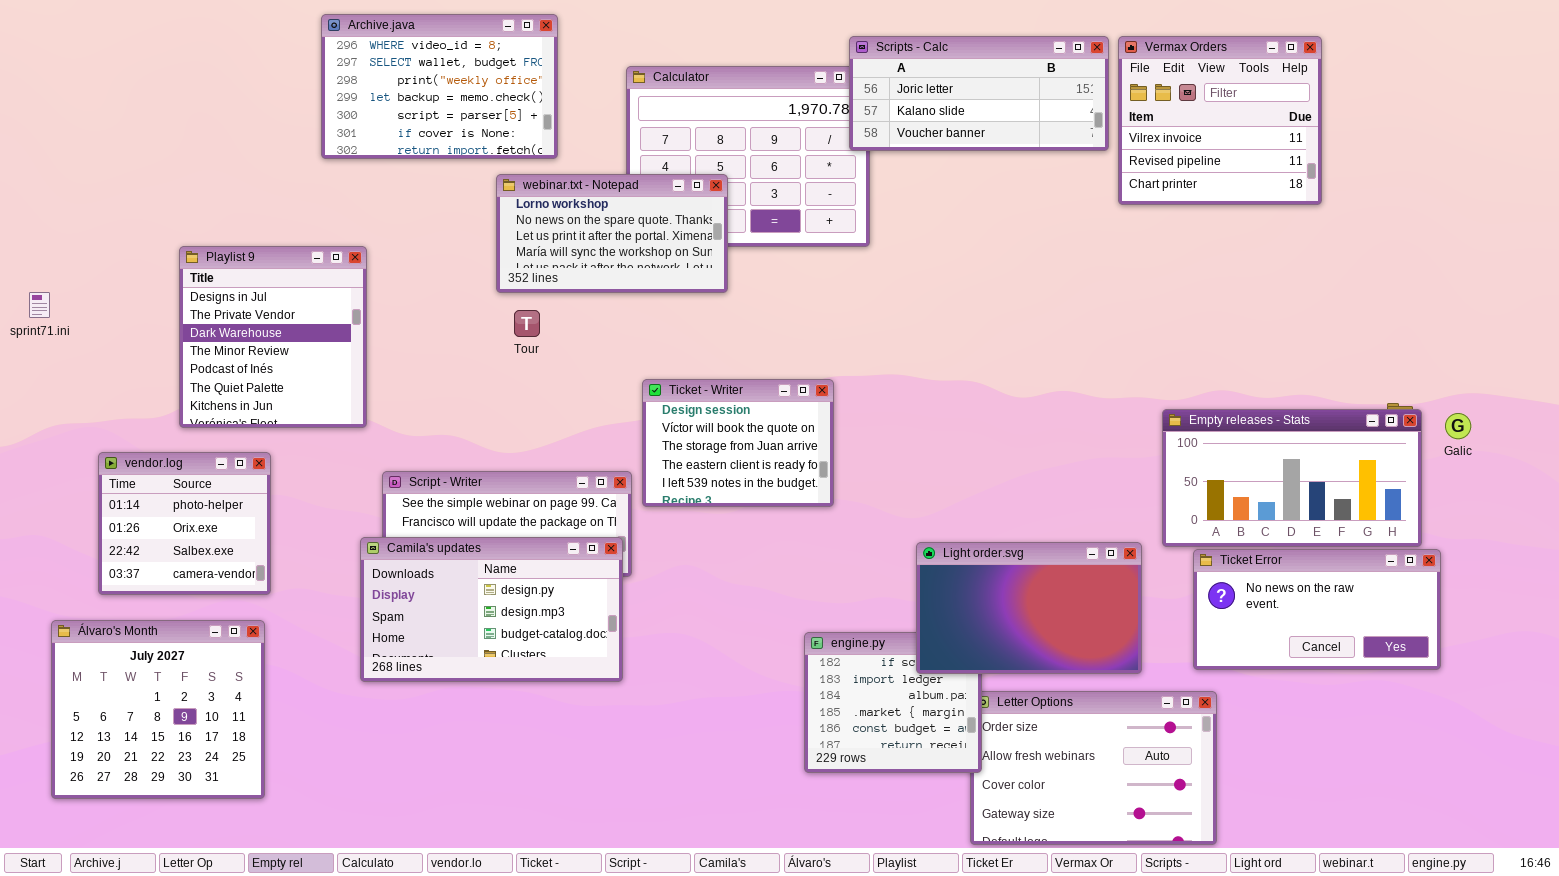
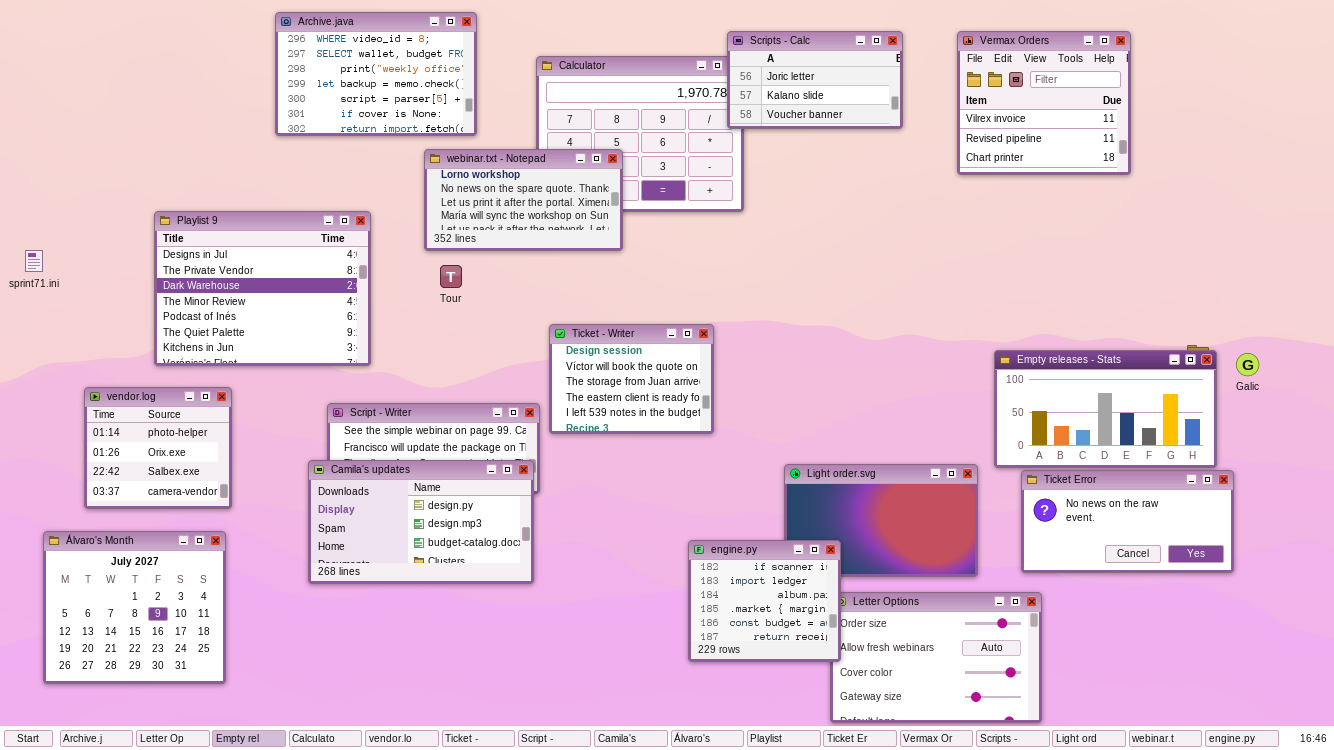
Scripts - Calc: [849,36,1109,151] -> [727,31,903,129], resized
Playlist 9: [179,246,367,428] -> [154,211,371,366], resized
engine.py: [804,632,982,773] -> [688,540,841,662], raised

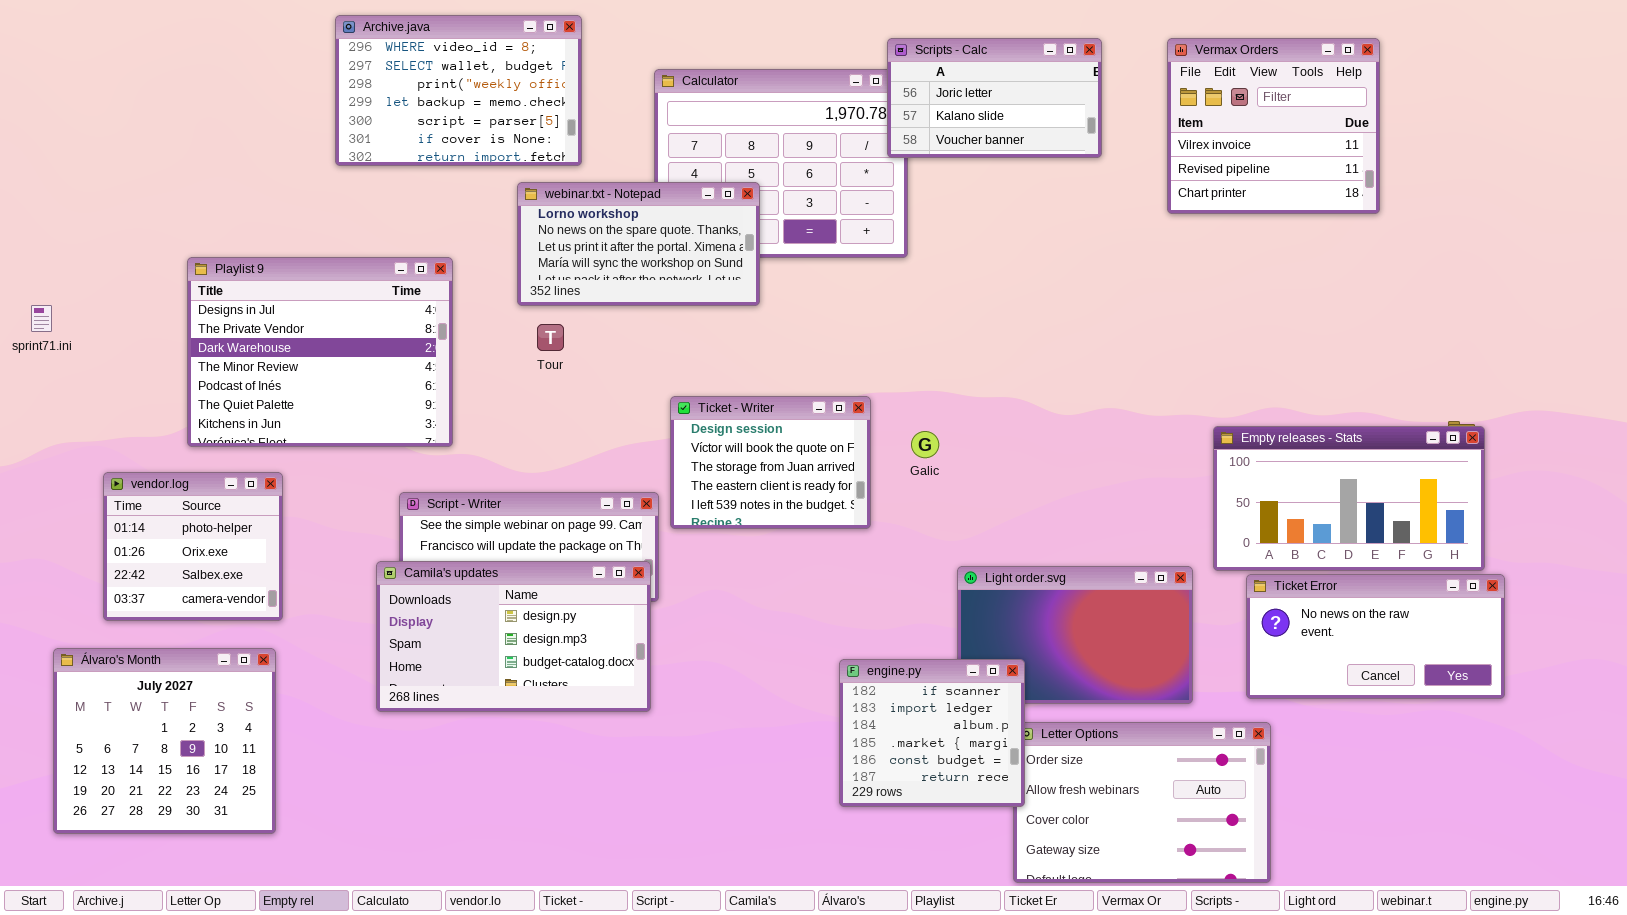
Galic: [1236,353,1259,376] -> [911,431,939,458], moved

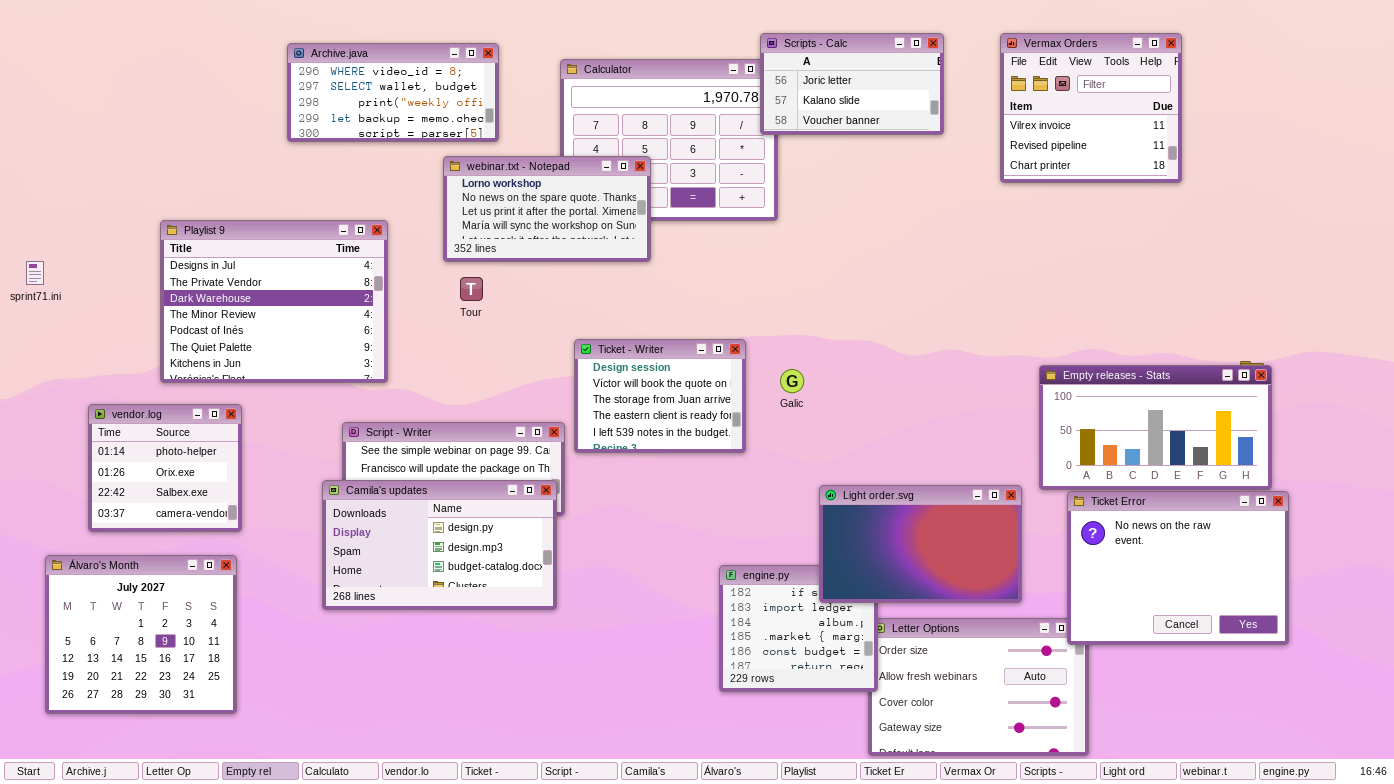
Archive.java: [335,15,582,166] -> [287,43,499,142], resized
Light order.svg: [957,566,1193,704] -> [819,485,1022,603], raised
Ticket Error: [1246,574,1505,699] -> [1067,491,1289,645], resized

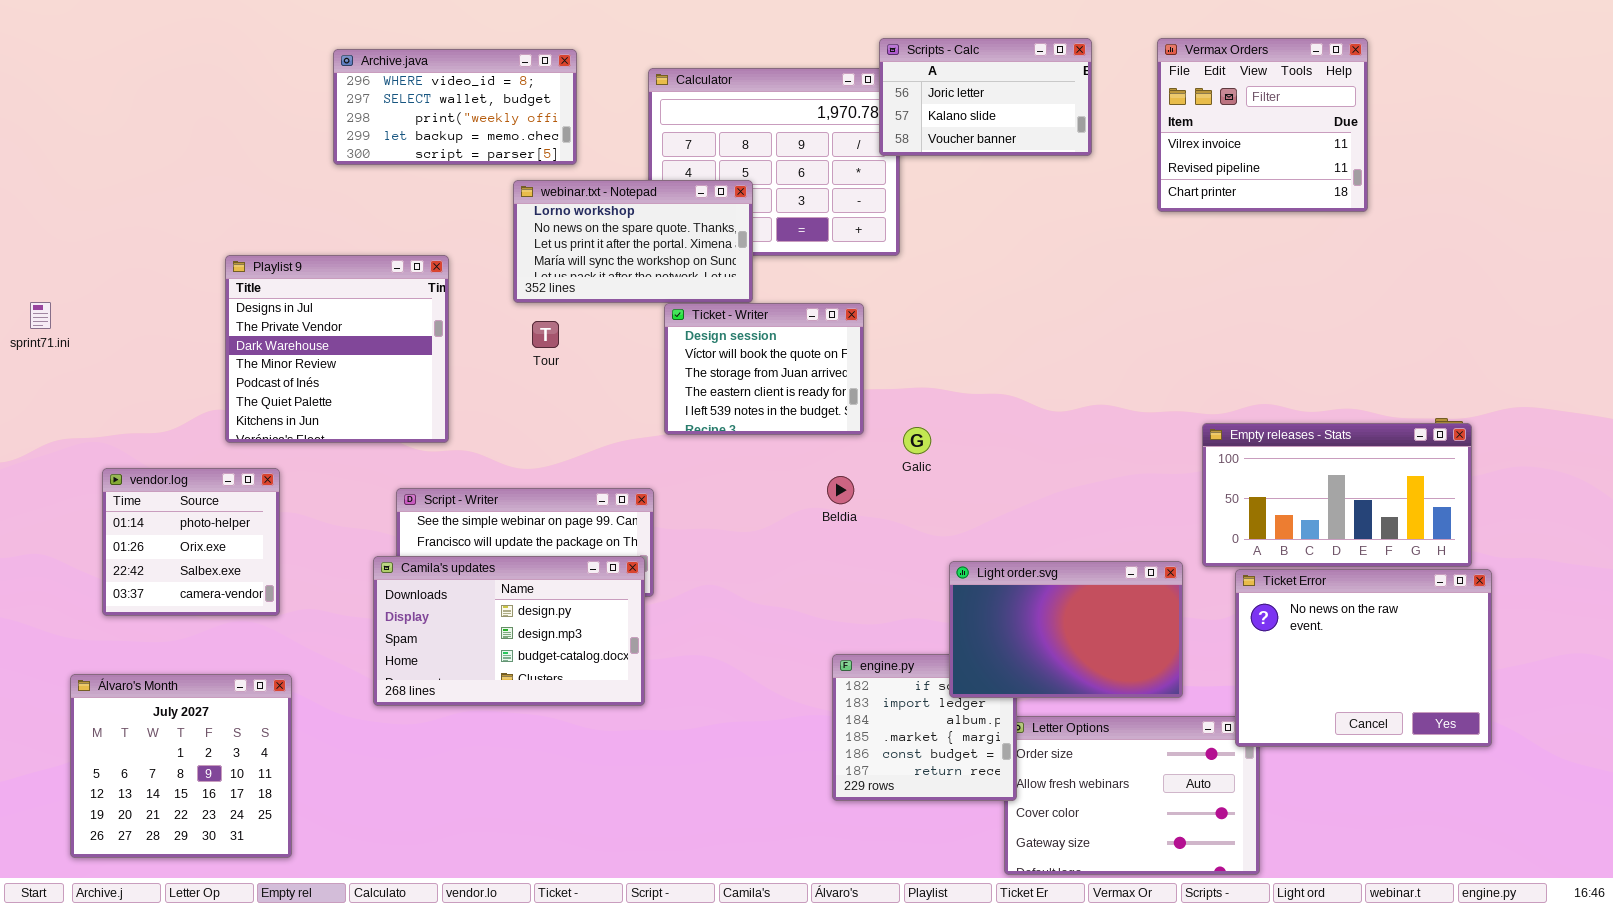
Playlist 9: [160,220,388,383] -> [225,255,449,443], resized
Ticket - Writer: [574,339,746,453] -> [664,303,864,435], moved
Álvaro's Month: [45,555,237,714] -> [70,674,292,858], moved

